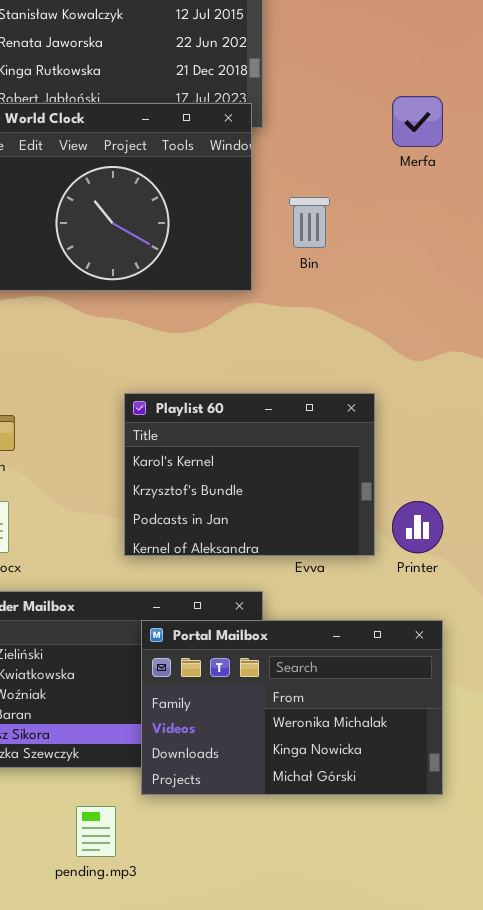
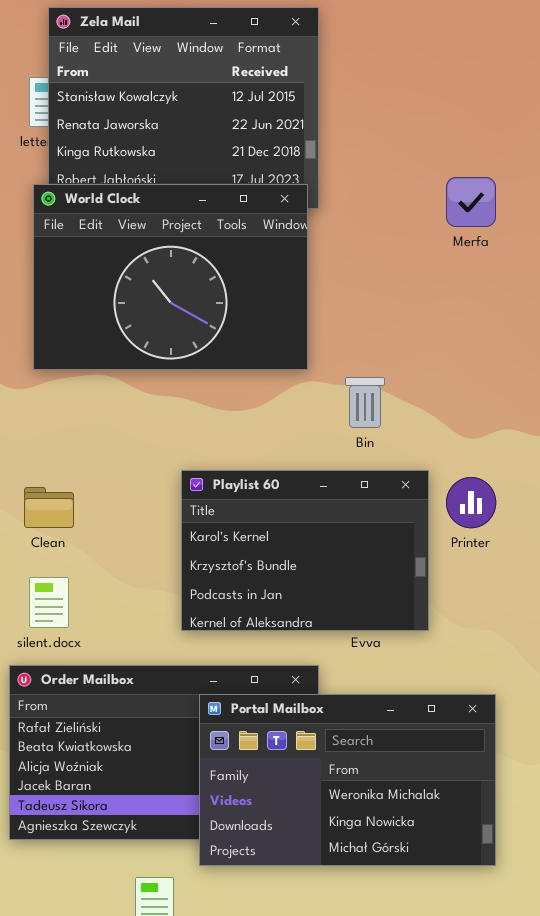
Bin: [289,197,330,248] -> [345,377,385,428], moved
Printer: [392,501,443,553] -> [446,477,496,528], moved

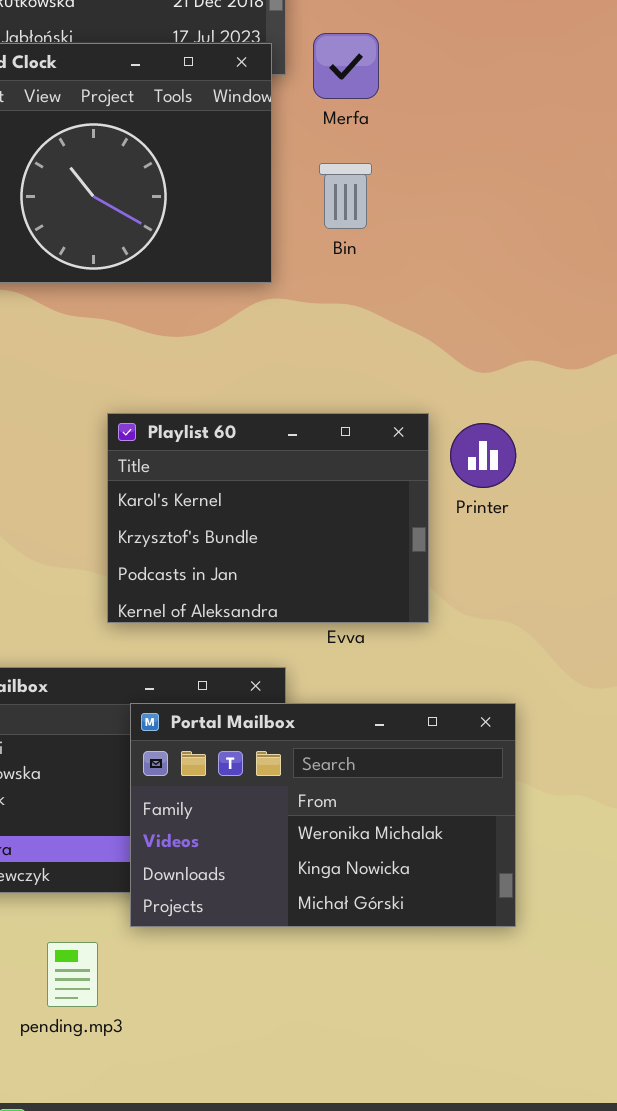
Merfa: [446,177,496,227] -> [313,33,379,99], moved
Bin: [345,377,385,428] -> [319,163,372,229], moved

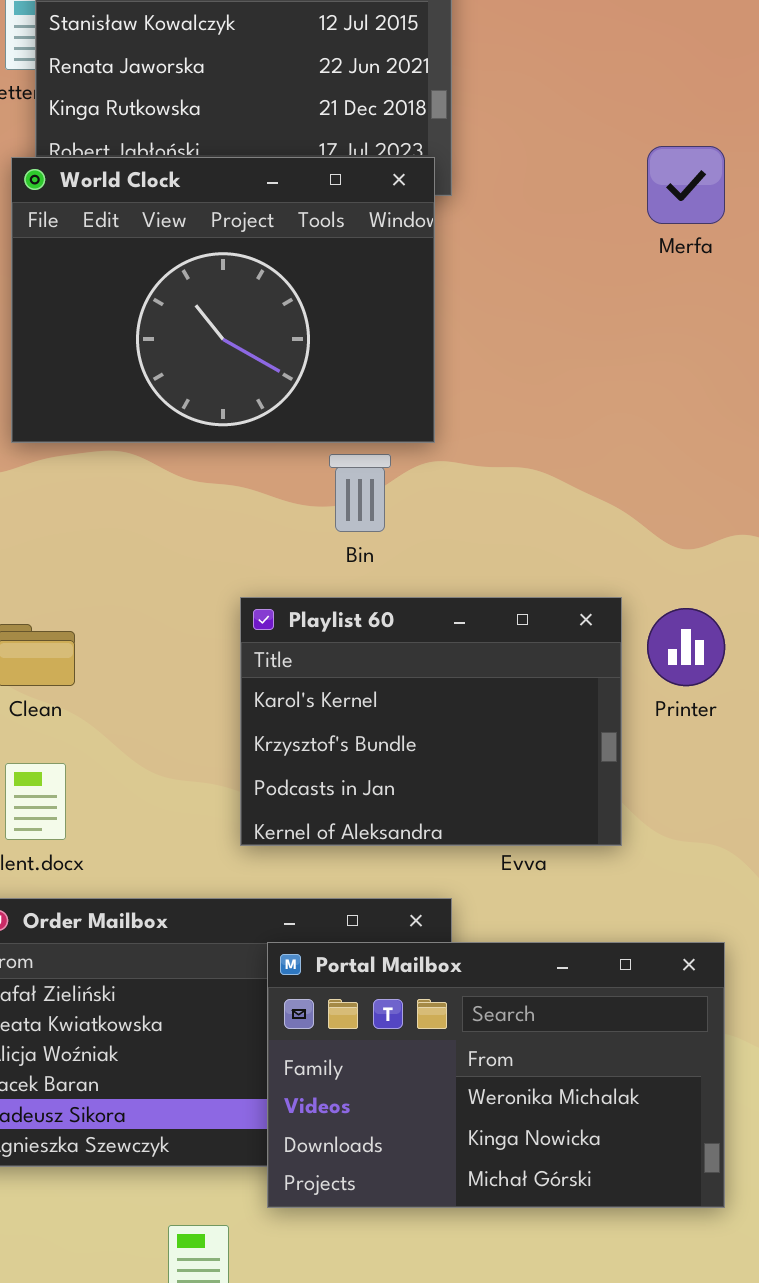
Merfa: [313,33,379,99] -> [647,146,725,224], moved
Bin: [319,163,372,229] -> [329,454,391,532], moved

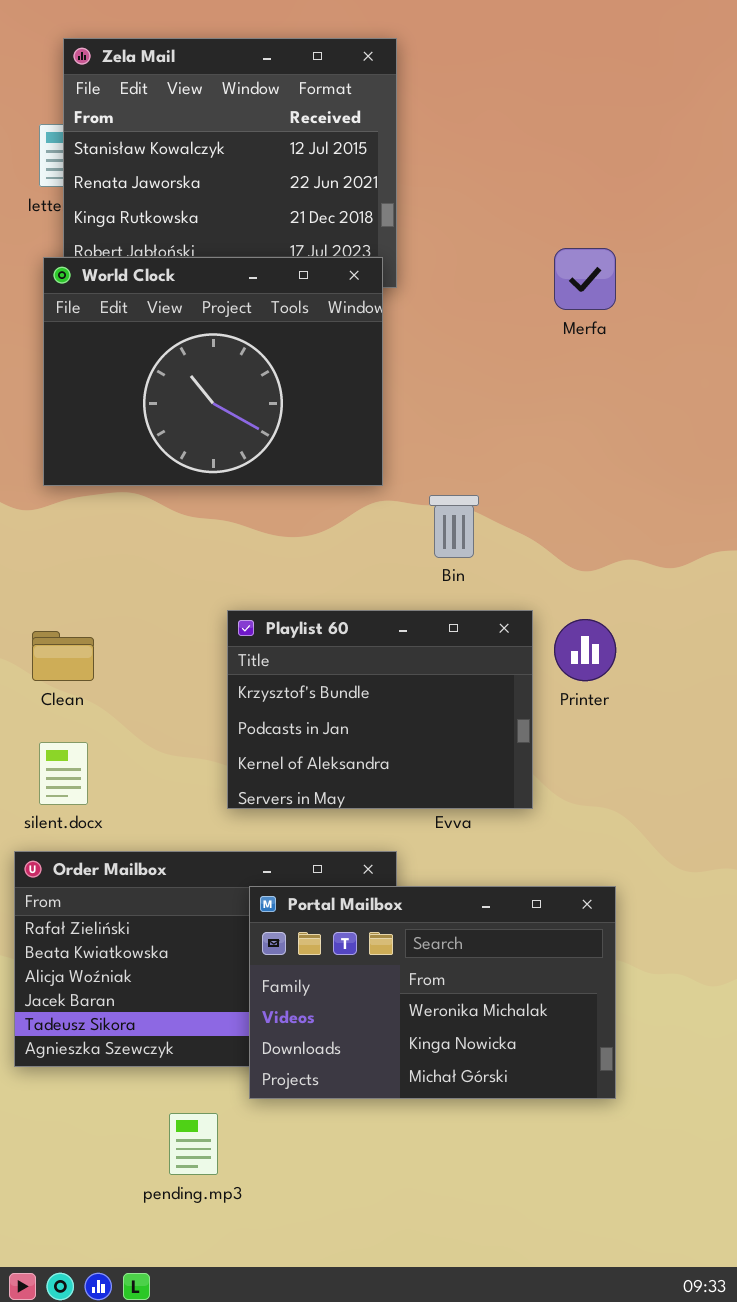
Bin: [329,454,391,532] -> [429,495,479,558], moved
Playlist 60: [240,597,622,846] -> [227,610,533,809], scrolled down 1 row

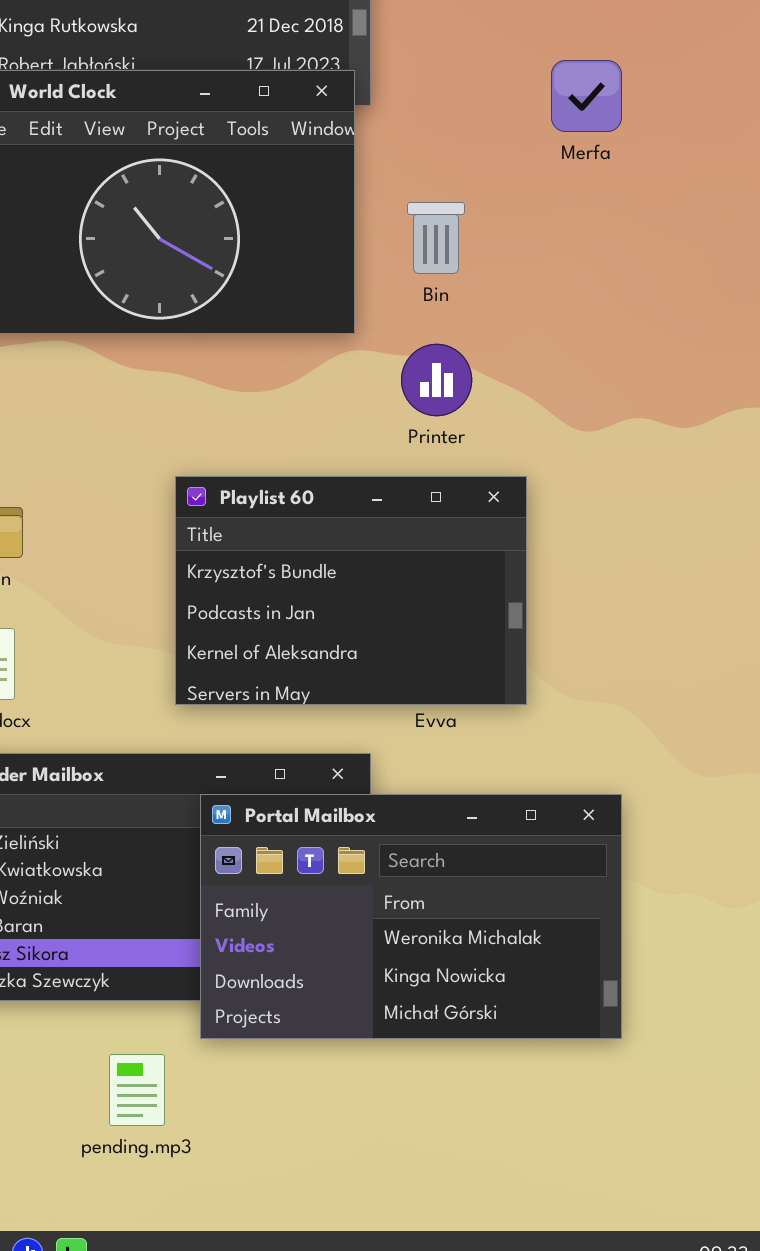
Bin: [429,495,479,558] -> [407,202,465,274], moved
Printer: [554,619,616,681] -> [401,344,472,416], moved

